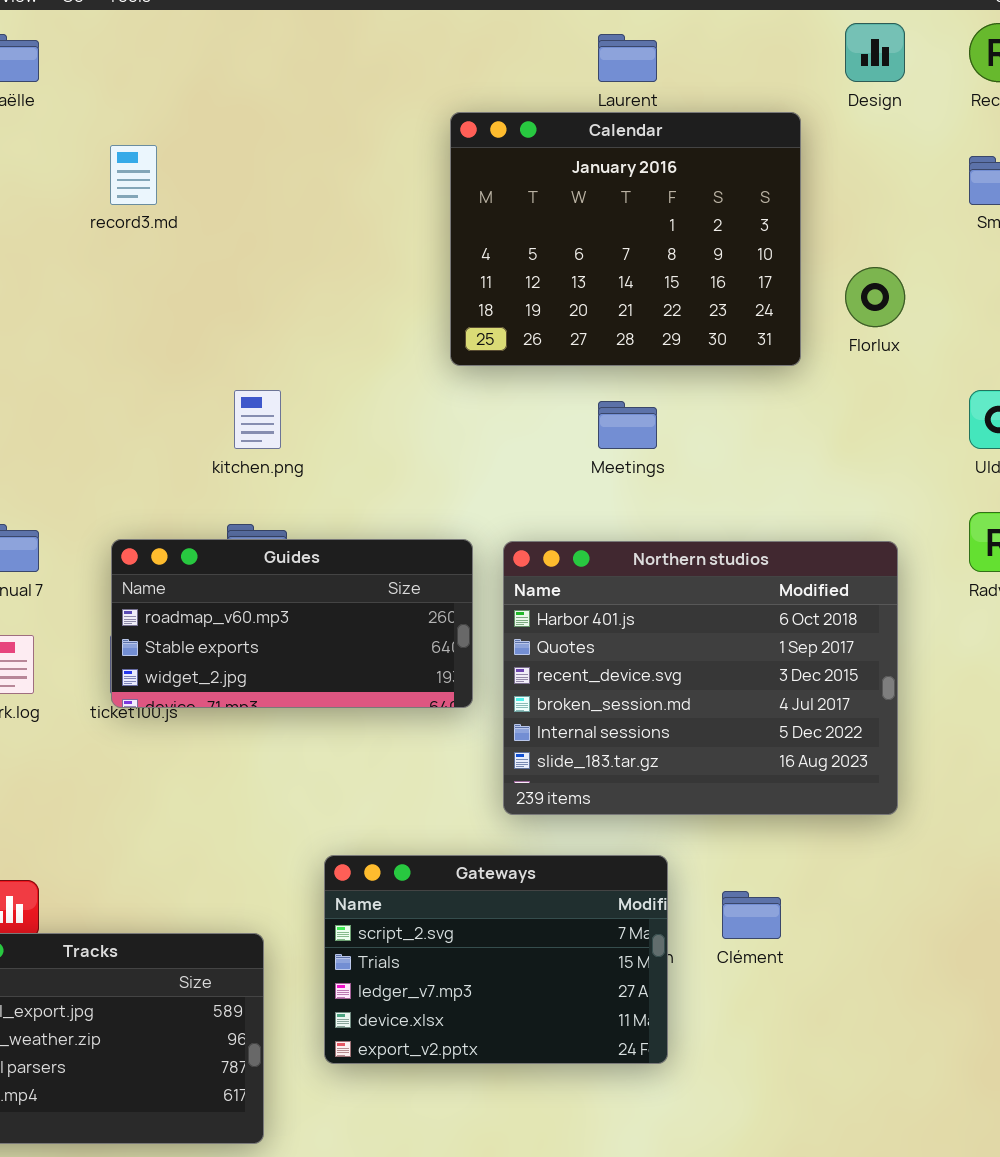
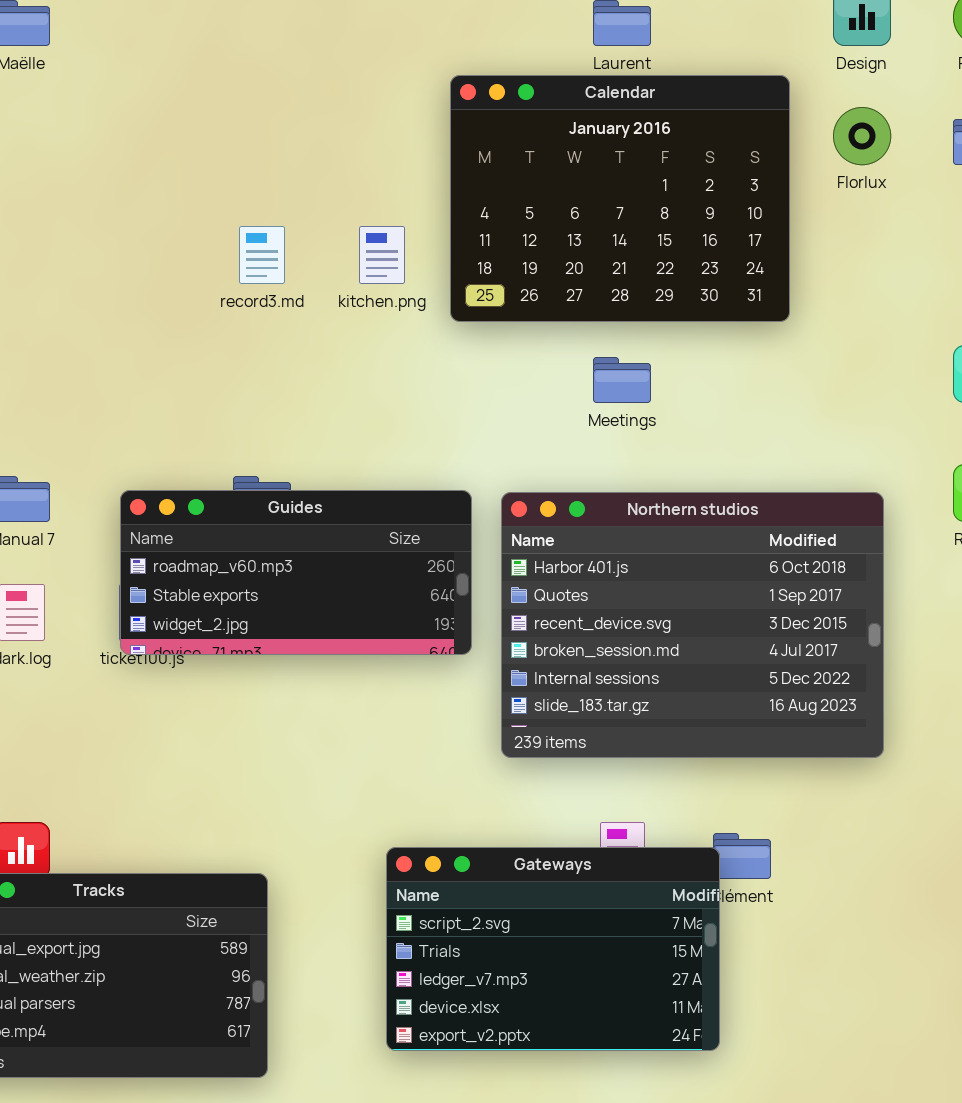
record3.md: [110,145,157,205] -> [239,226,285,284], moved
Florlux: [845,267,905,327] -> [833,107,891,165], moved
kitchen.png: [234,390,281,449] -> [359,226,405,284], moved
Gateways: [324,855,668,1064] -> [386,847,720,1051], moved

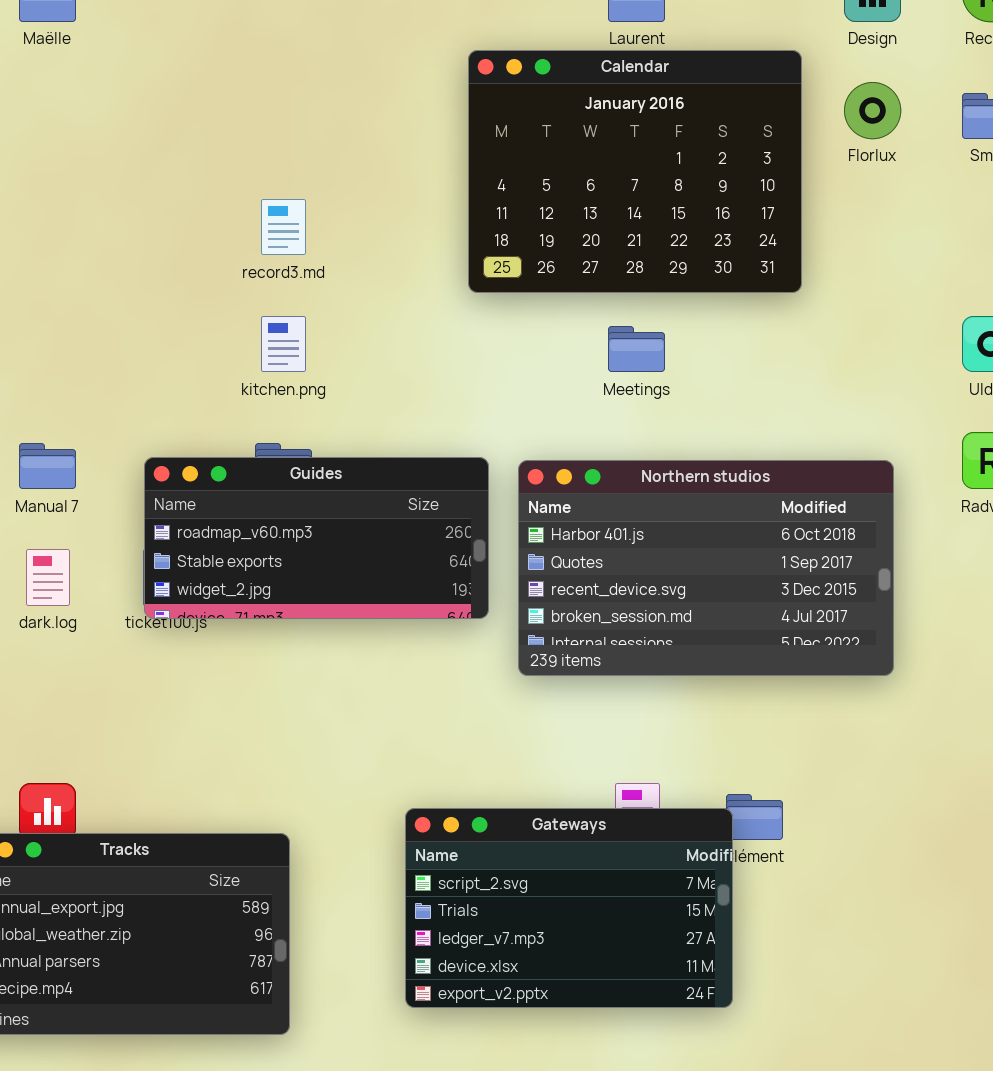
kitchen.png: [359,226,405,284] -> [261,316,306,372], moved
Northern studios: [501,492,884,758] -> [518,460,894,676], resized

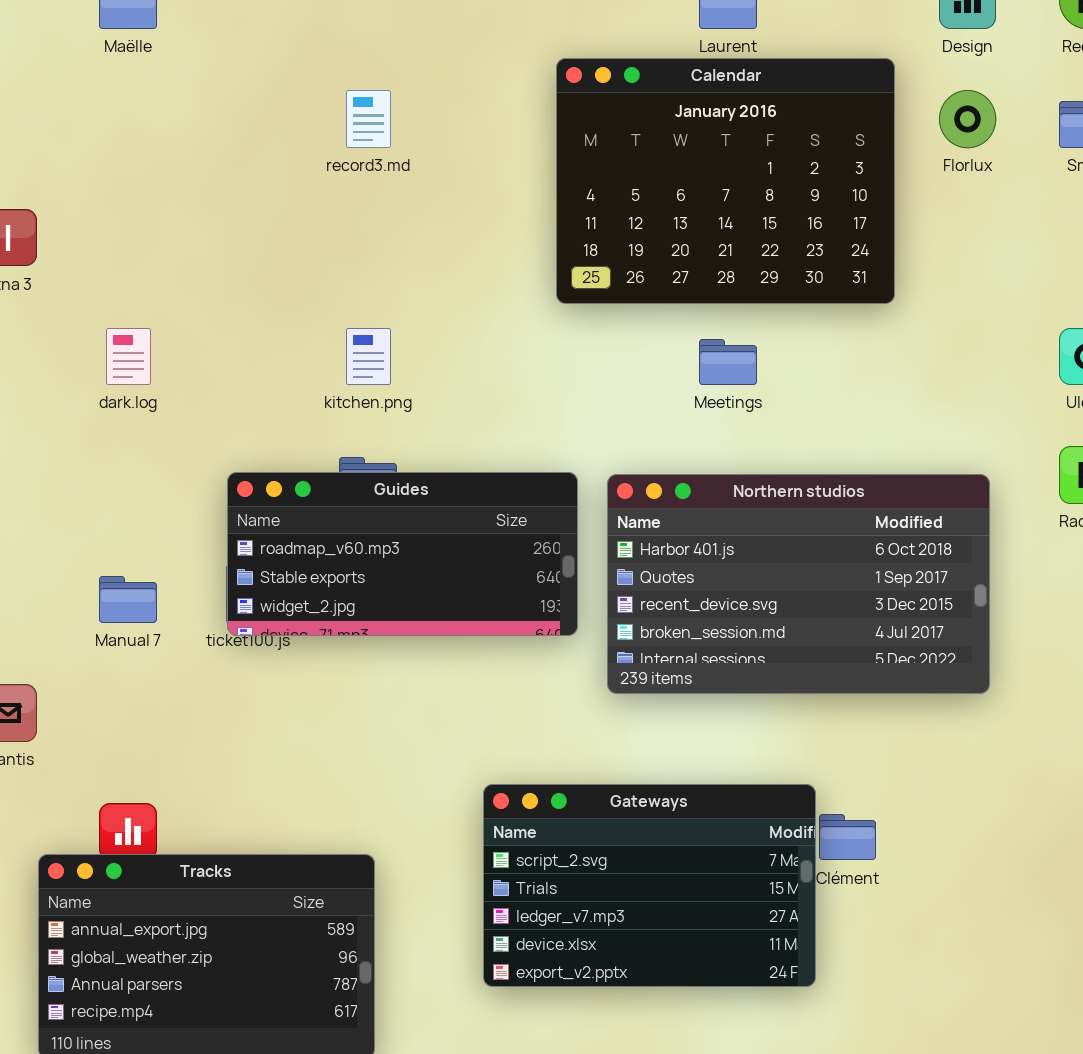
record3.md: [261,199,306,255] -> [346,90,391,148], moved
Manual 7: [19,443,76,489] -> [99,576,157,623], moved
dark.log: [26,549,70,606] -> [106,328,151,385], moved
Gateways: [405,808,733,1008] -> [483,784,816,987], moved

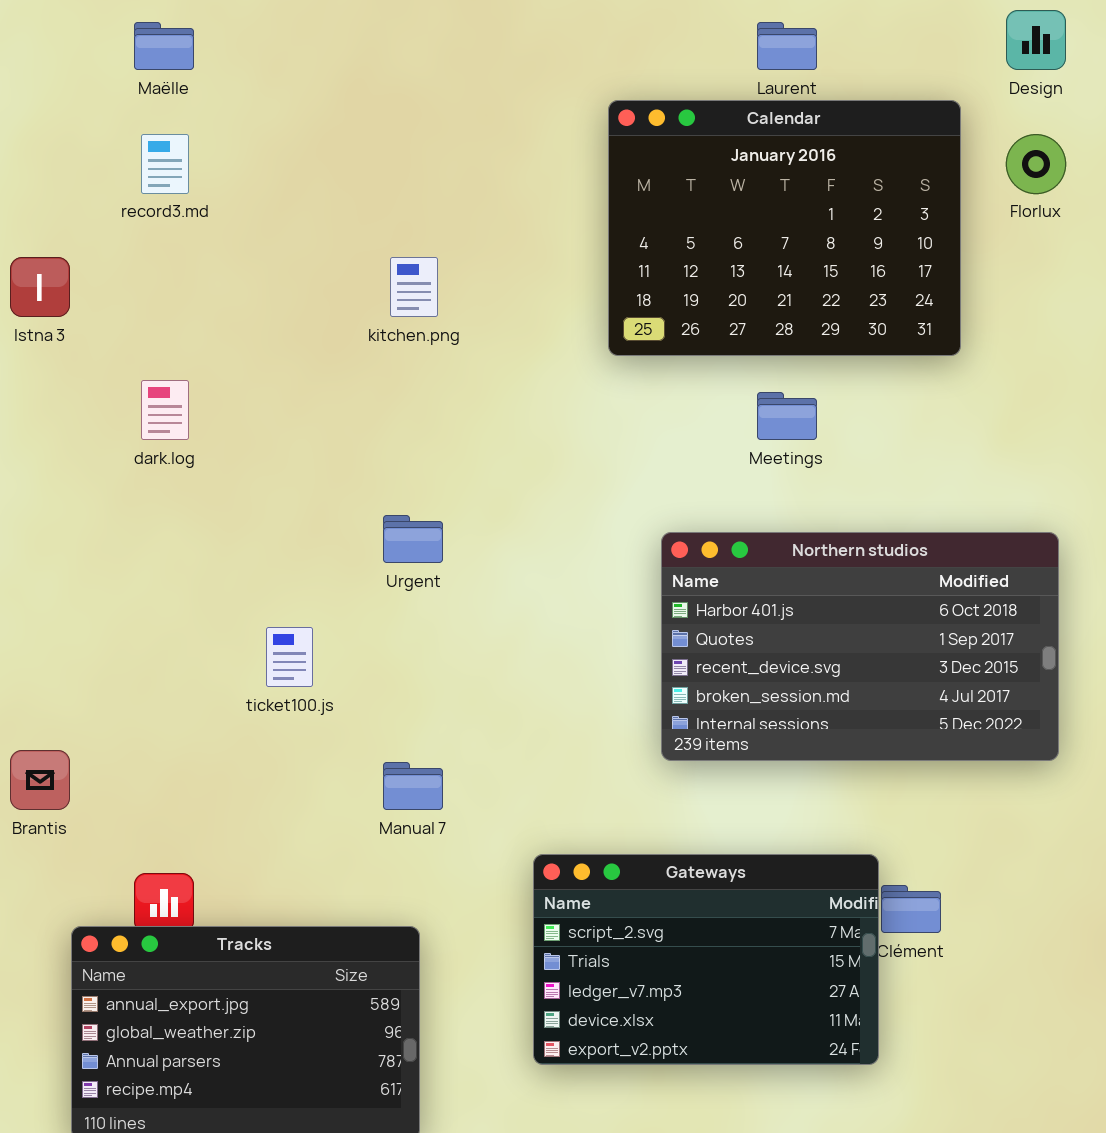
record3.md: [346,90,391,148] -> [141,134,189,194], moved
kitchen.png: [346,328,391,385] -> [390,257,438,317], moved
Guides: [227,472,578,636] -> none, closed
Manual 7: [99,576,157,623] -> [383,762,443,810], moved

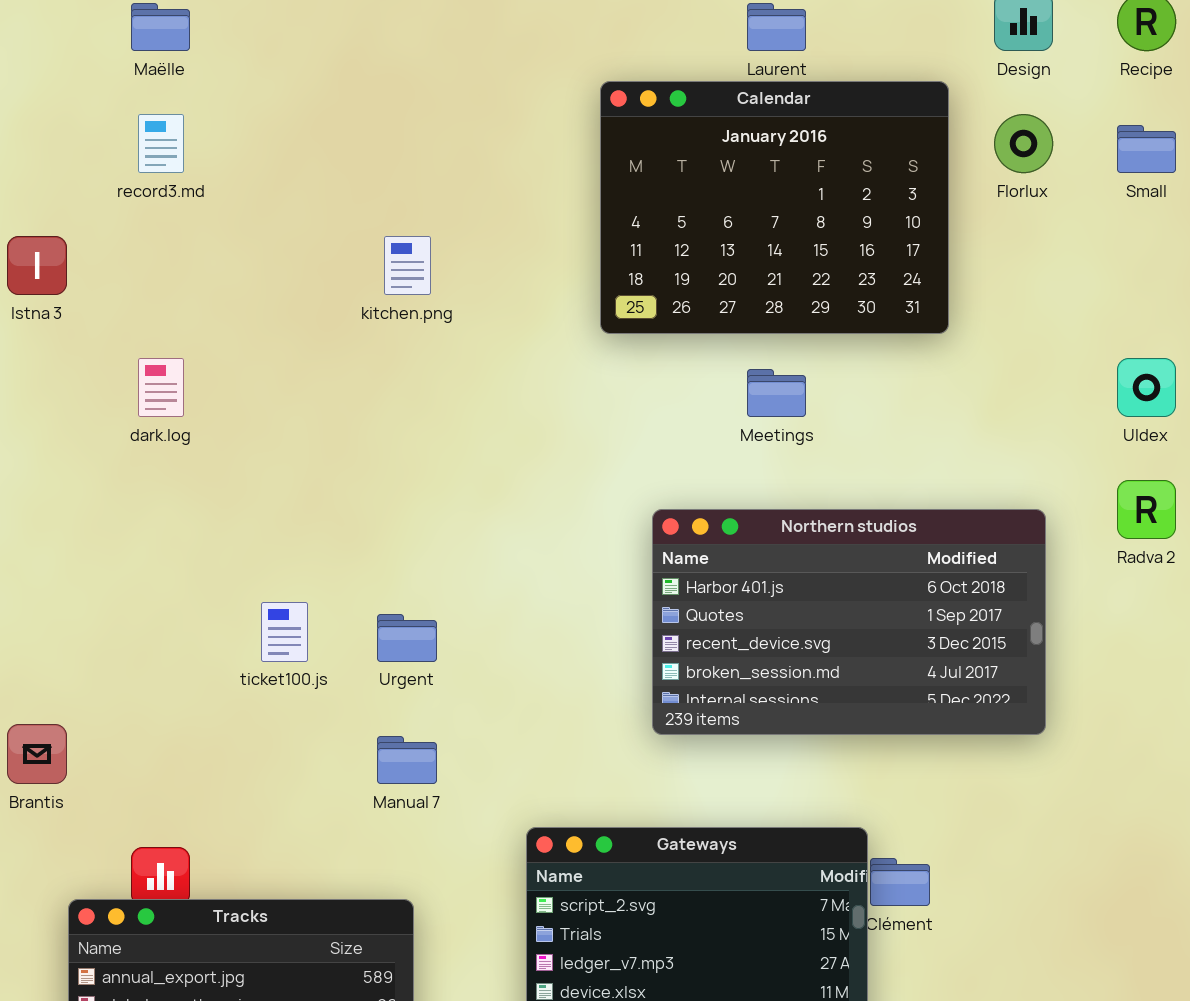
Urgent: [383,515,443,563] -> [377,614,437,662], moved

